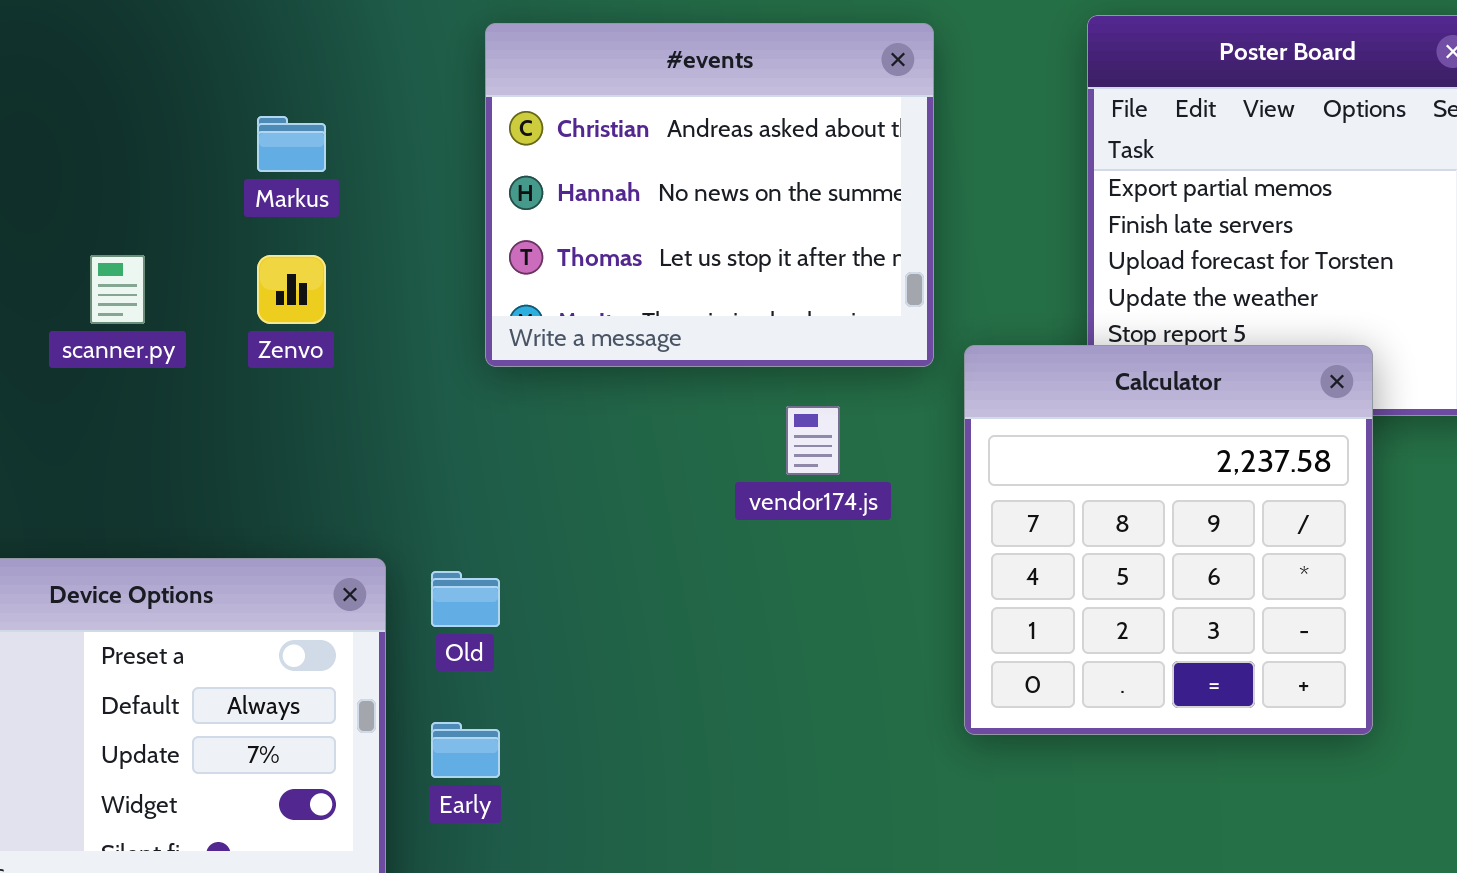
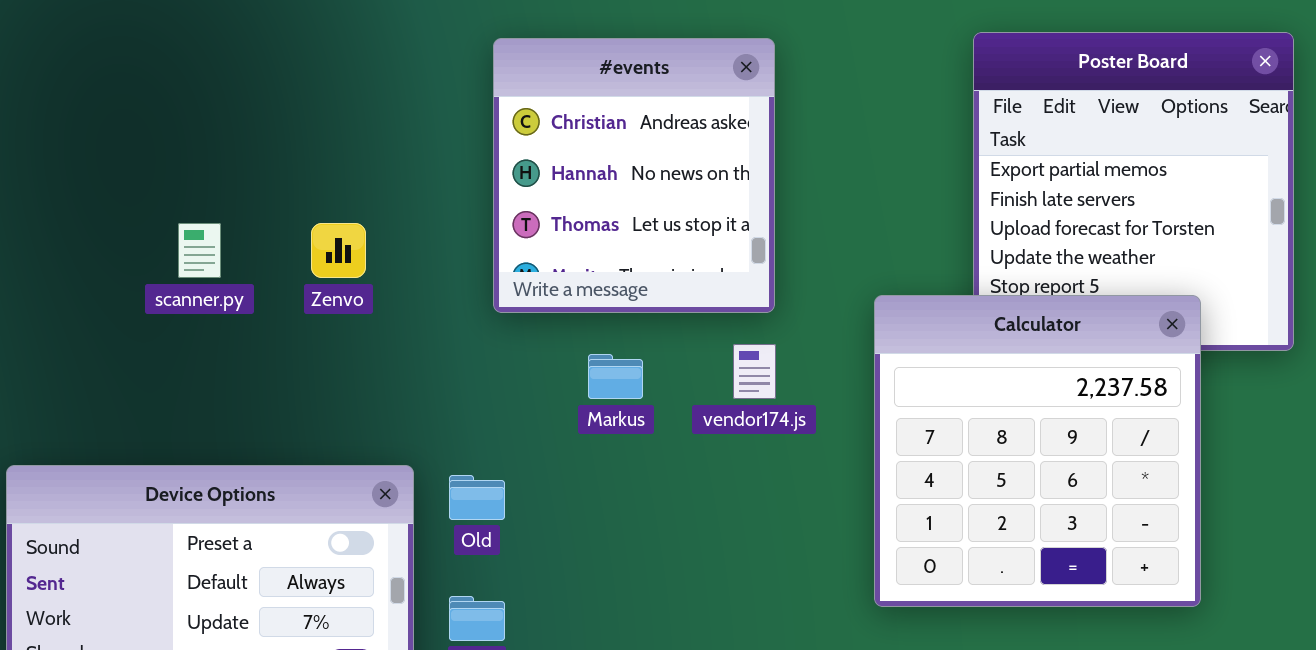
#events: [485,23,934,367] -> [493,38,775,313], resized
Markus: [257,116,326,172] -> [588,354,643,399], moved

